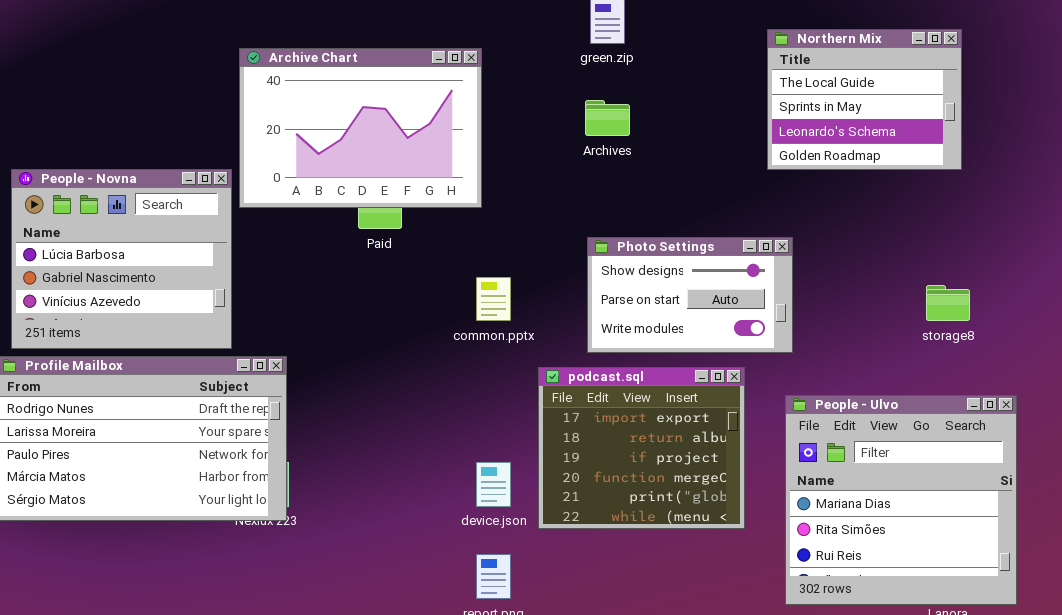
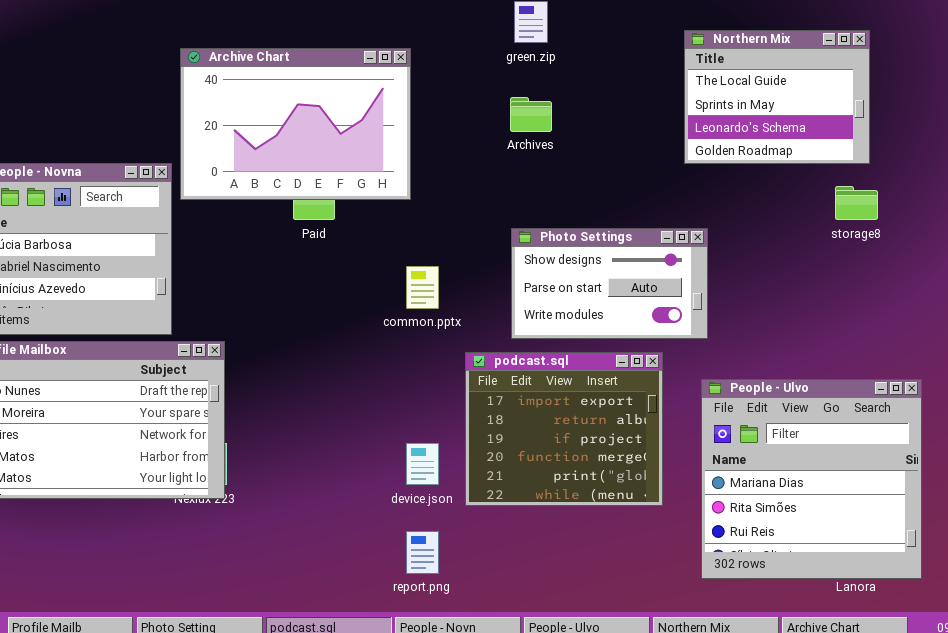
storage8: [926,285,970,321] -> [835,186,878,220], moved

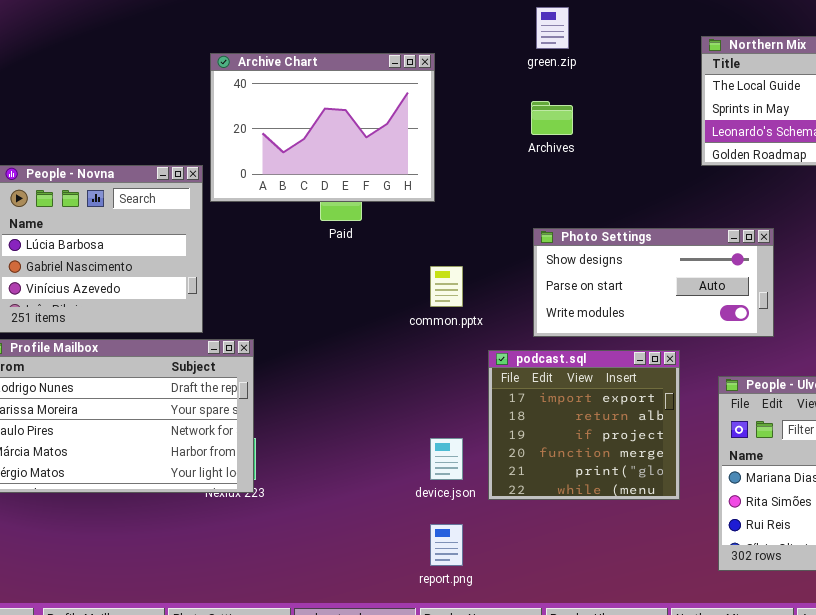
Photo Settings: [511,228,708,339] -> [533,228,774,337], resized

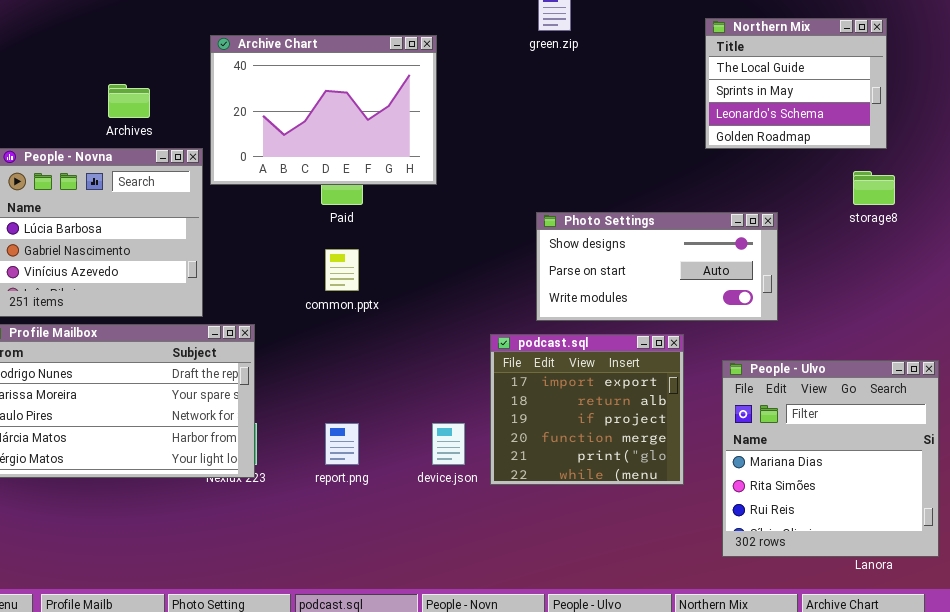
Archives: [531,101,573,135] -> [108,84,150,118], moved
common.pptx: [430,266,463,307] -> [325,249,359,291], moved
report.png: [430,524,463,566] -> [325,423,359,465], moved

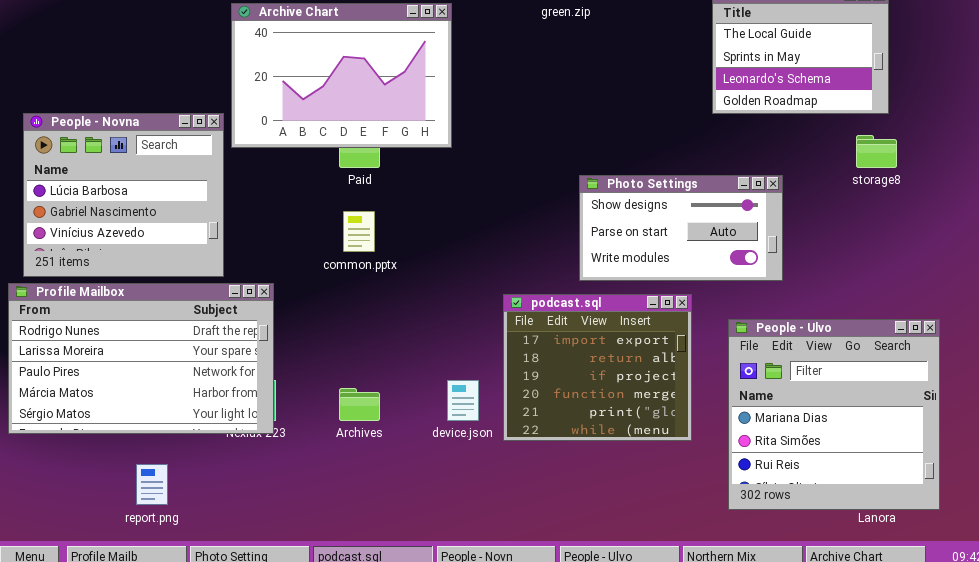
Archives: [108,84,150,118] -> [339,388,380,421], moved
Photo Settings: [536,212,778,321] -> [579,175,783,281], resized
report.png: [325,423,359,465] -> [136,464,168,505], moved

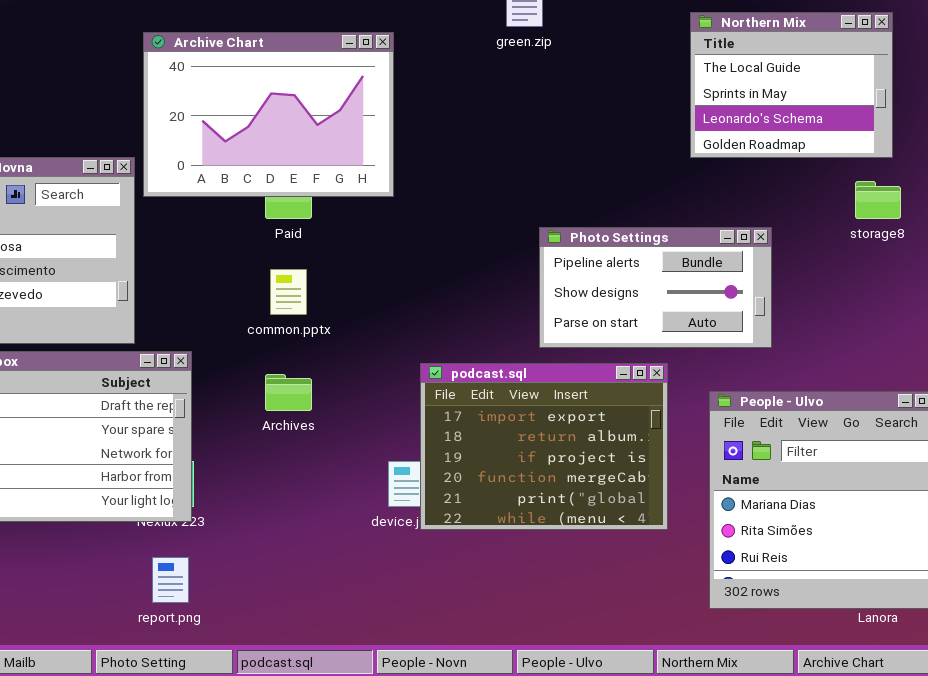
Photo Settings: [579,175,783,281] -> [539,227,772,348], scrolled up 1 row
podcast.sql: [503,294,692,441] -> [420,363,668,530], resized
Archives: [339,388,380,421] -> [265,374,312,411], moved
report.png: [136,464,168,505] -> [152,557,189,603], moved

